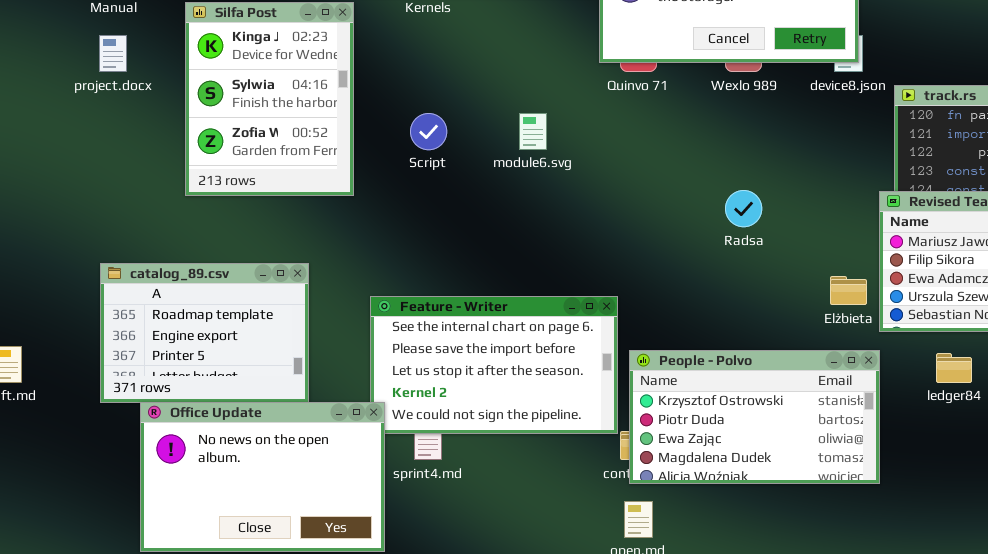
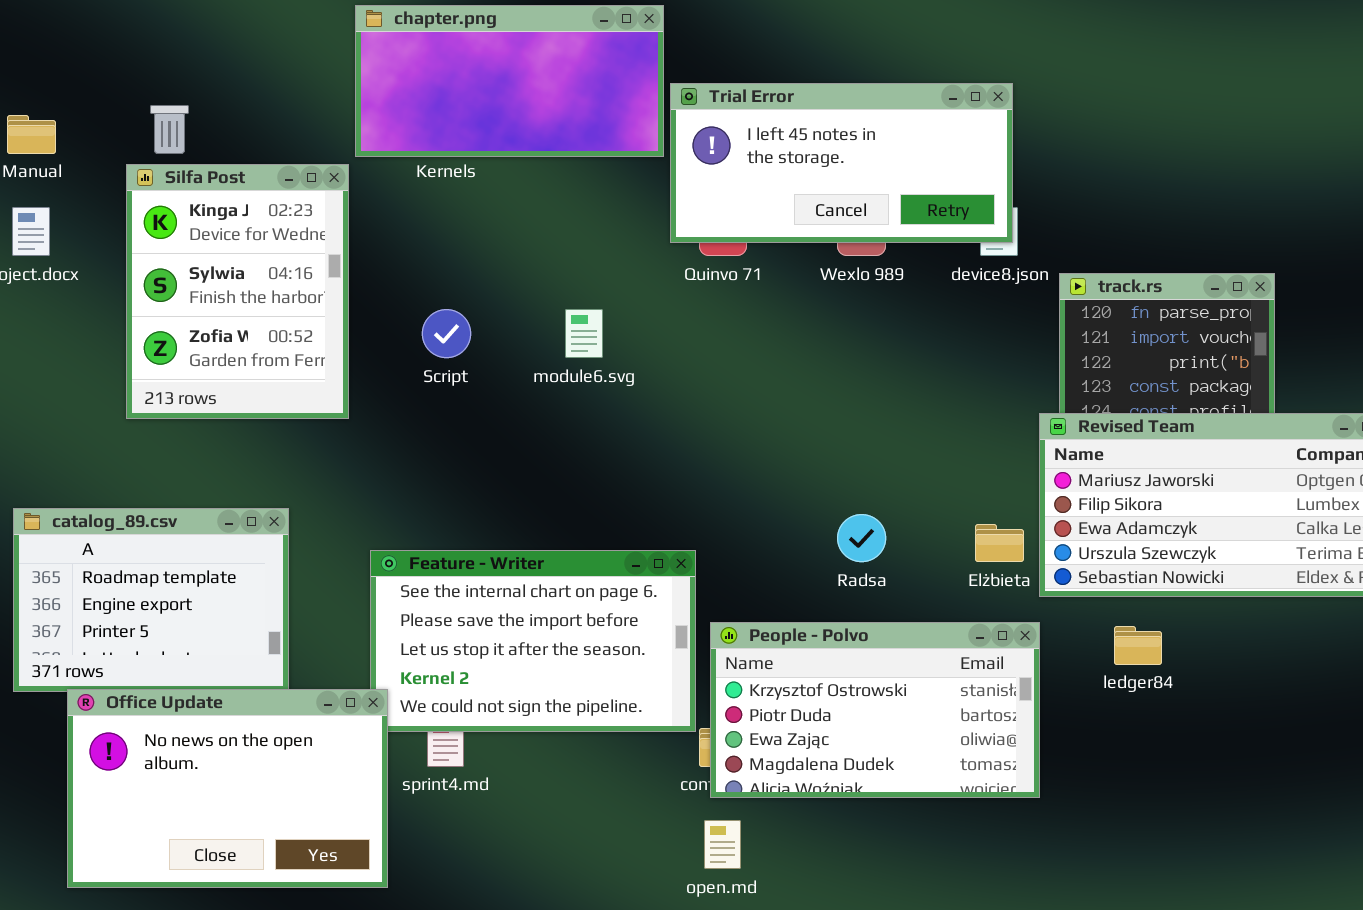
Radsa: [725,190,762,227] -> [837,514,886,562], moved

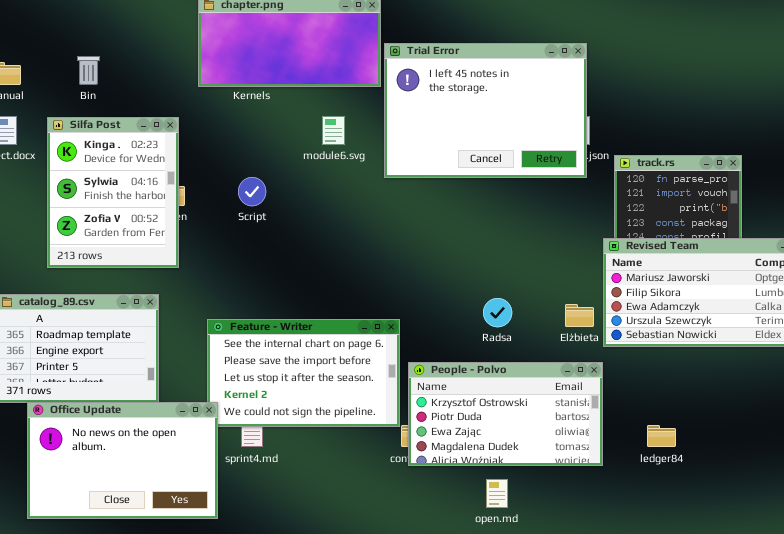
Trial Error: [670,83,1013,243] -> [384,43,587,178], resized
Silfa Post: [126,164,349,419] -> [47,117,179,268], moved
module6.svg: [565,309,603,358] -> [322,116,345,145], moved
ledger84: [1114,626,1162,665] -> [647,425,676,447], moved
open.md: [704,820,741,869] -> [486,479,508,508], moved

